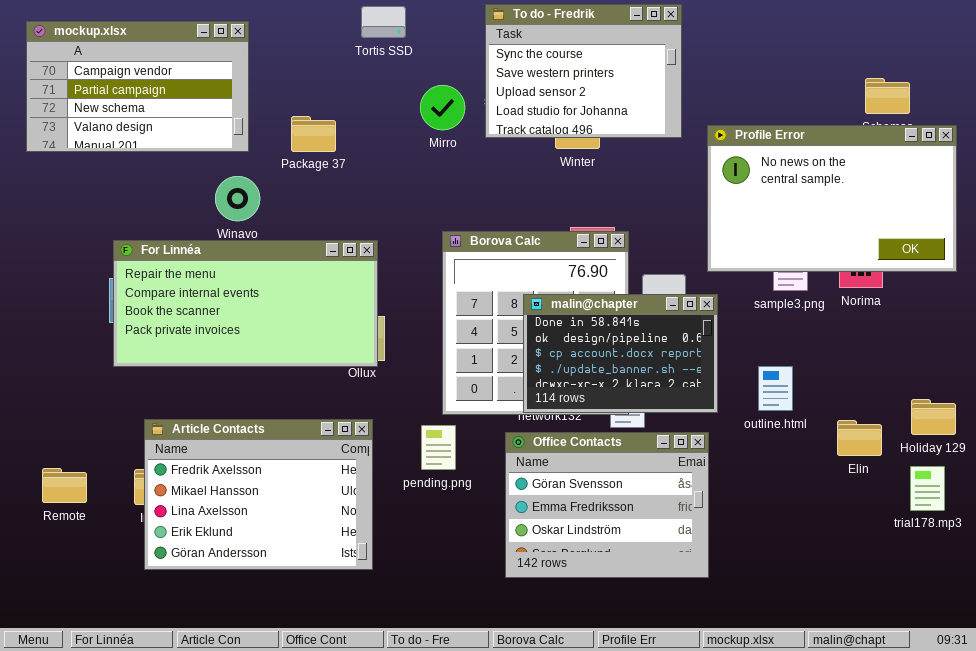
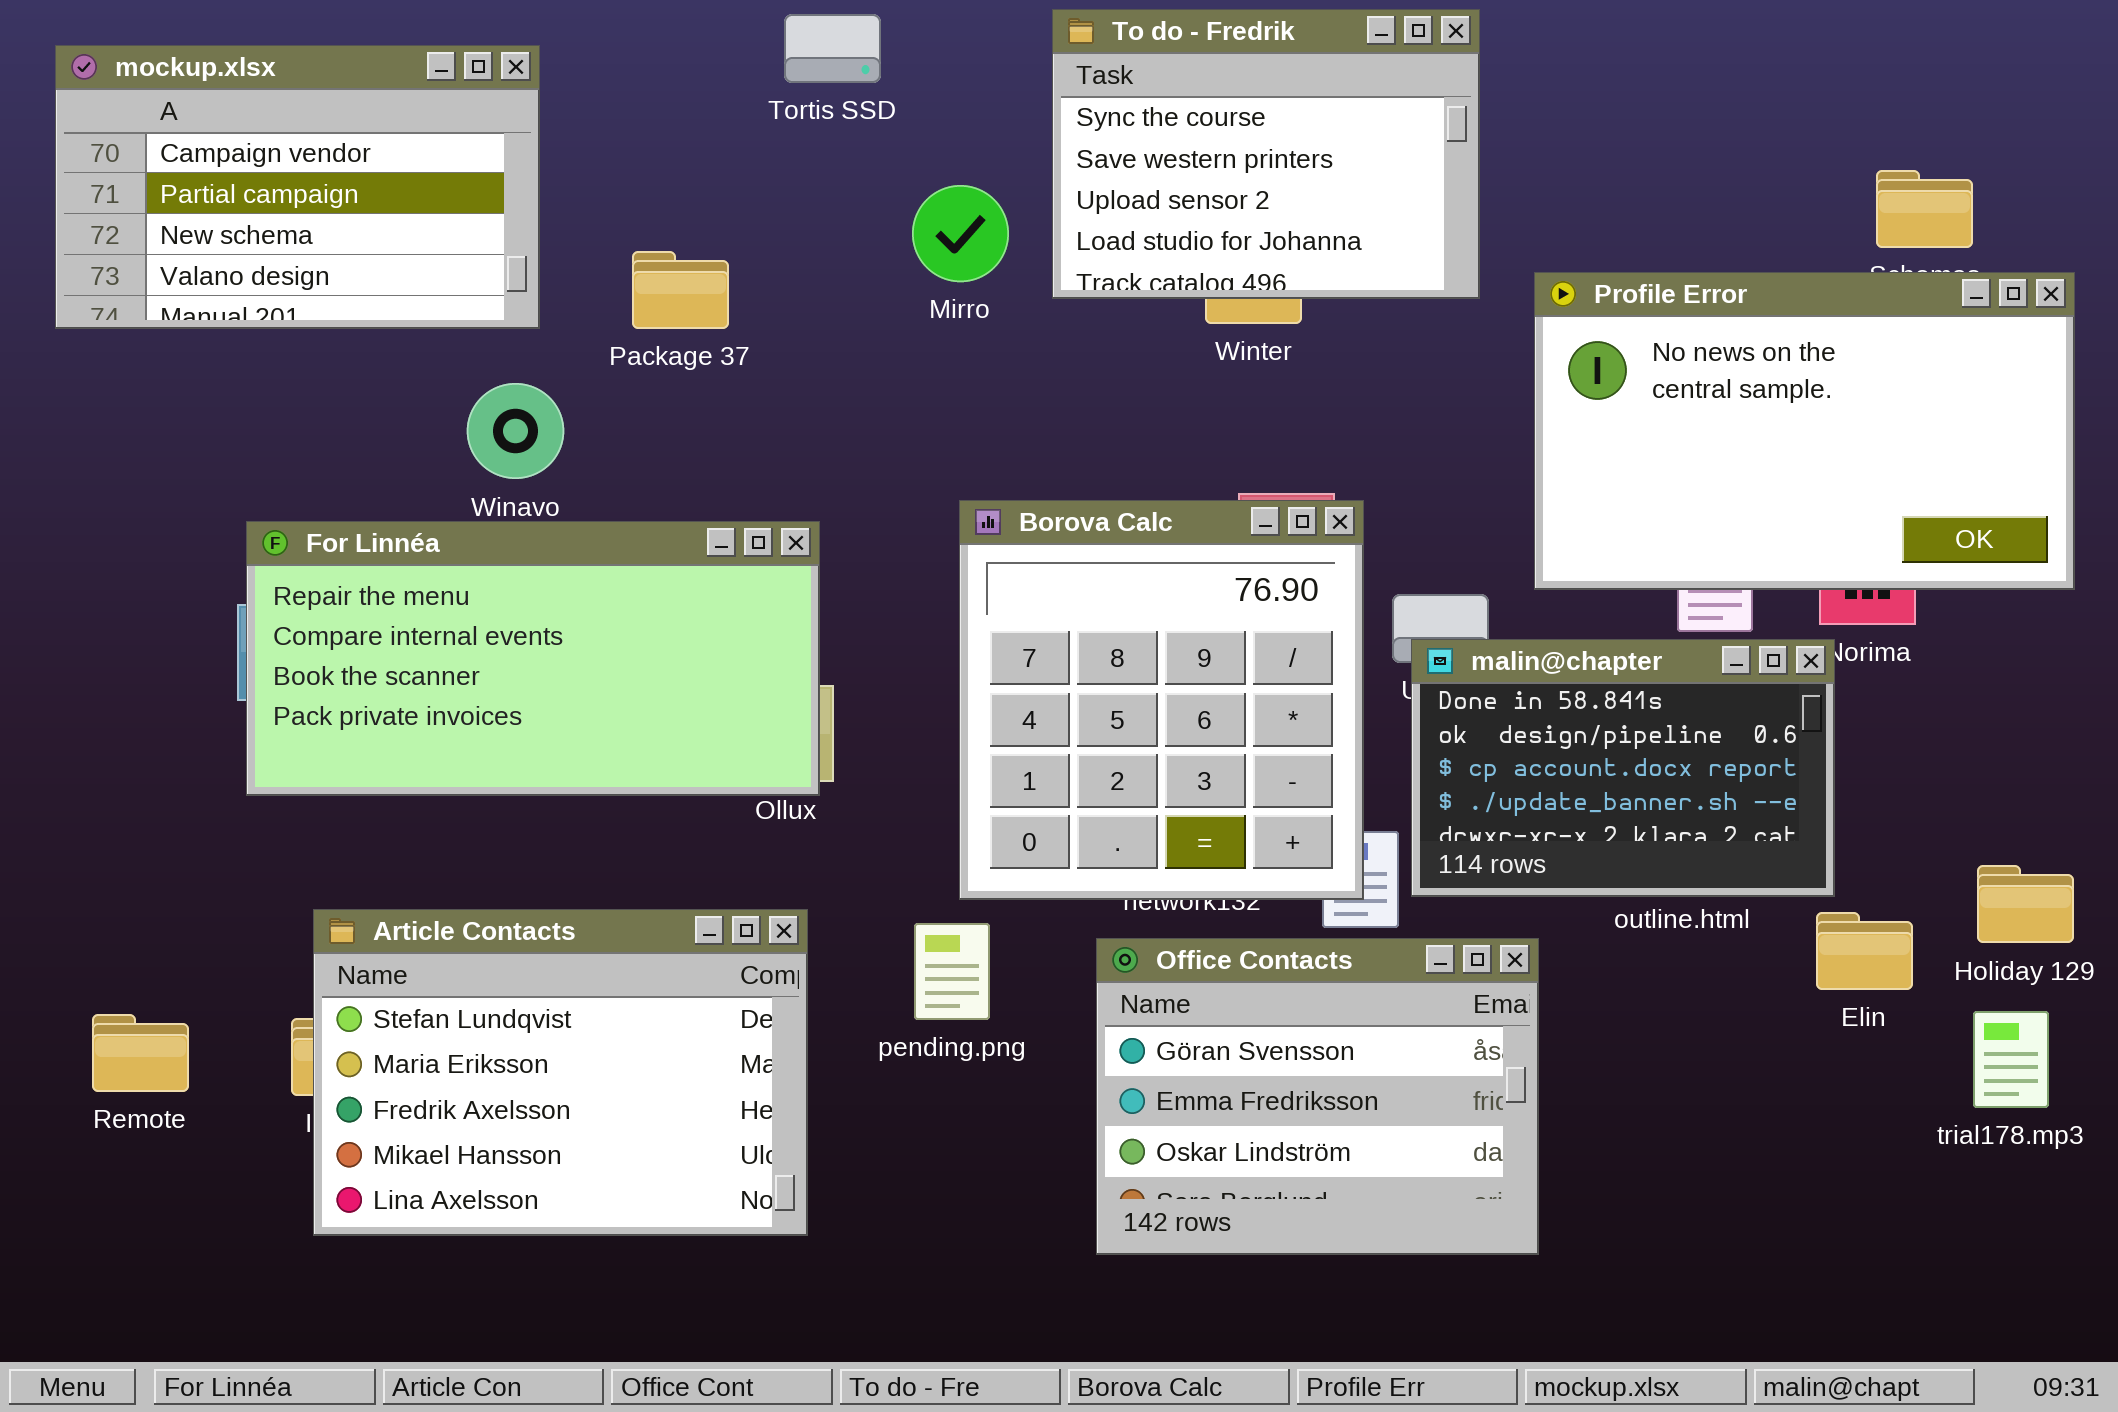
malin@chapter: [523,294,718,413] -> [1411,639,1835,897], moved
Article Contacts: [144,419,373,570] -> [313,909,808,1236], scrolled up 2 rows

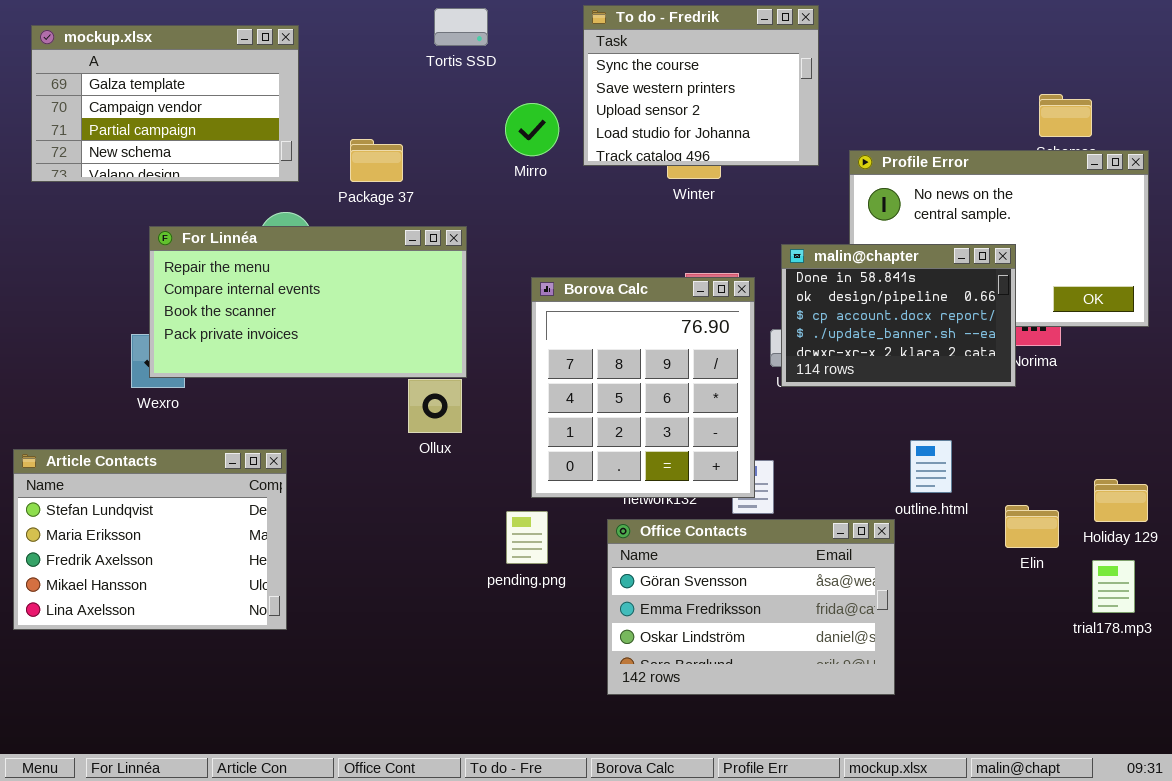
mockup.xlsx: [55,45,540,329] -> [31,25,299,182], scrolled up 1 row
For Linnéa: [246,521,820,796] -> [149,226,467,378], moved
malin@chapter: [1411,639,1835,897] -> [781,244,1016,387], moved
Article Contacts: [313,909,808,1236] -> [13,449,287,630], moved
Office Contacts: [1096,938,1539,1255] -> [607,519,895,695], resized

